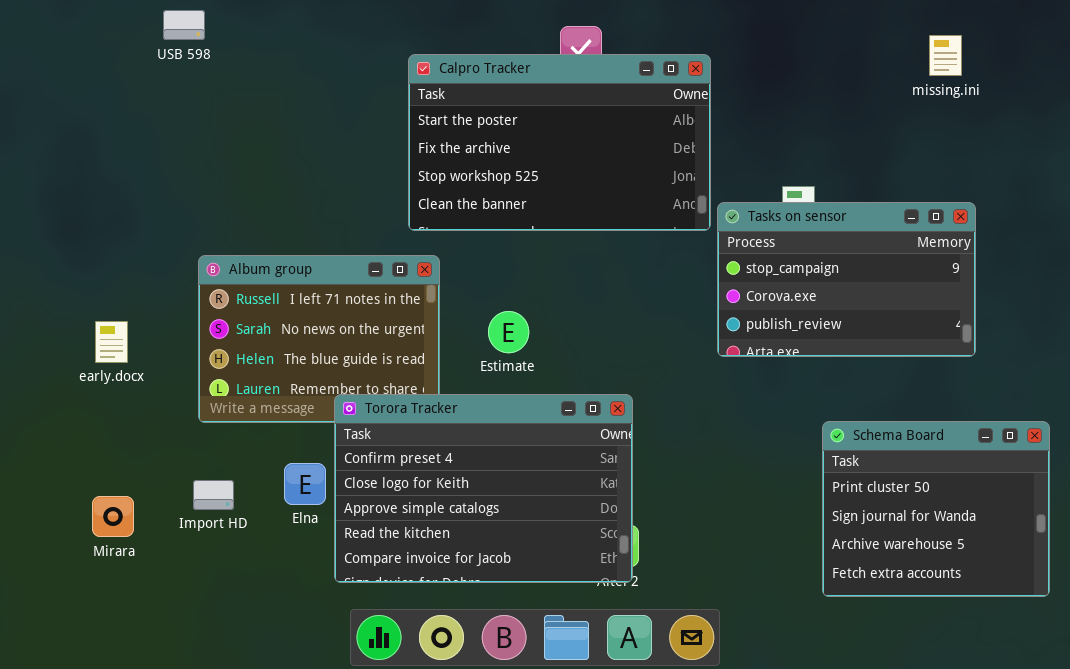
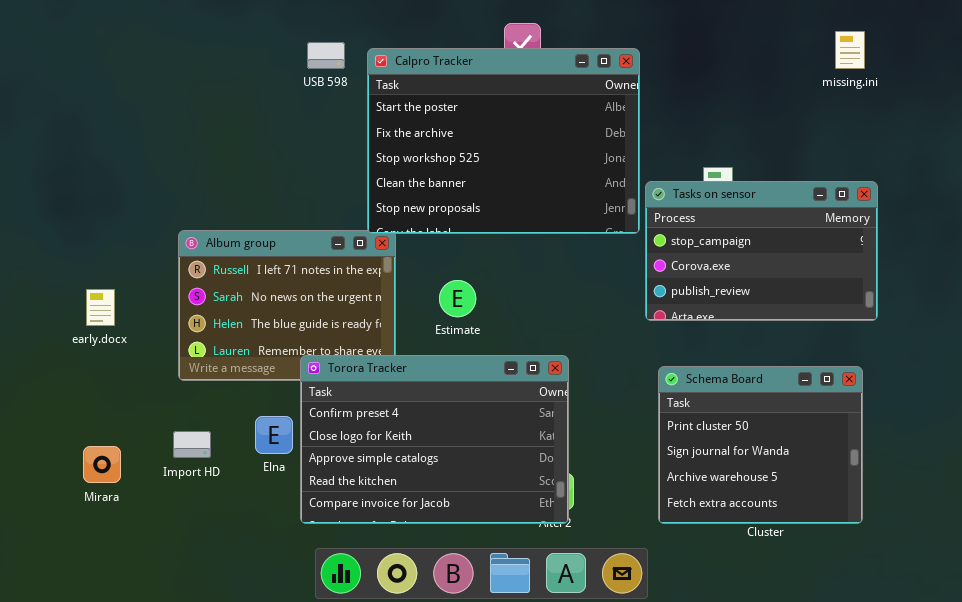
USB 598: [163,10,205,40] -> [307,42,345,69], moved
Calpro Tracker: [408,54,711,231] -> [367,48,640,234], resized
Schema Board: [822,421,1050,597] -> [658,366,863,524], moved

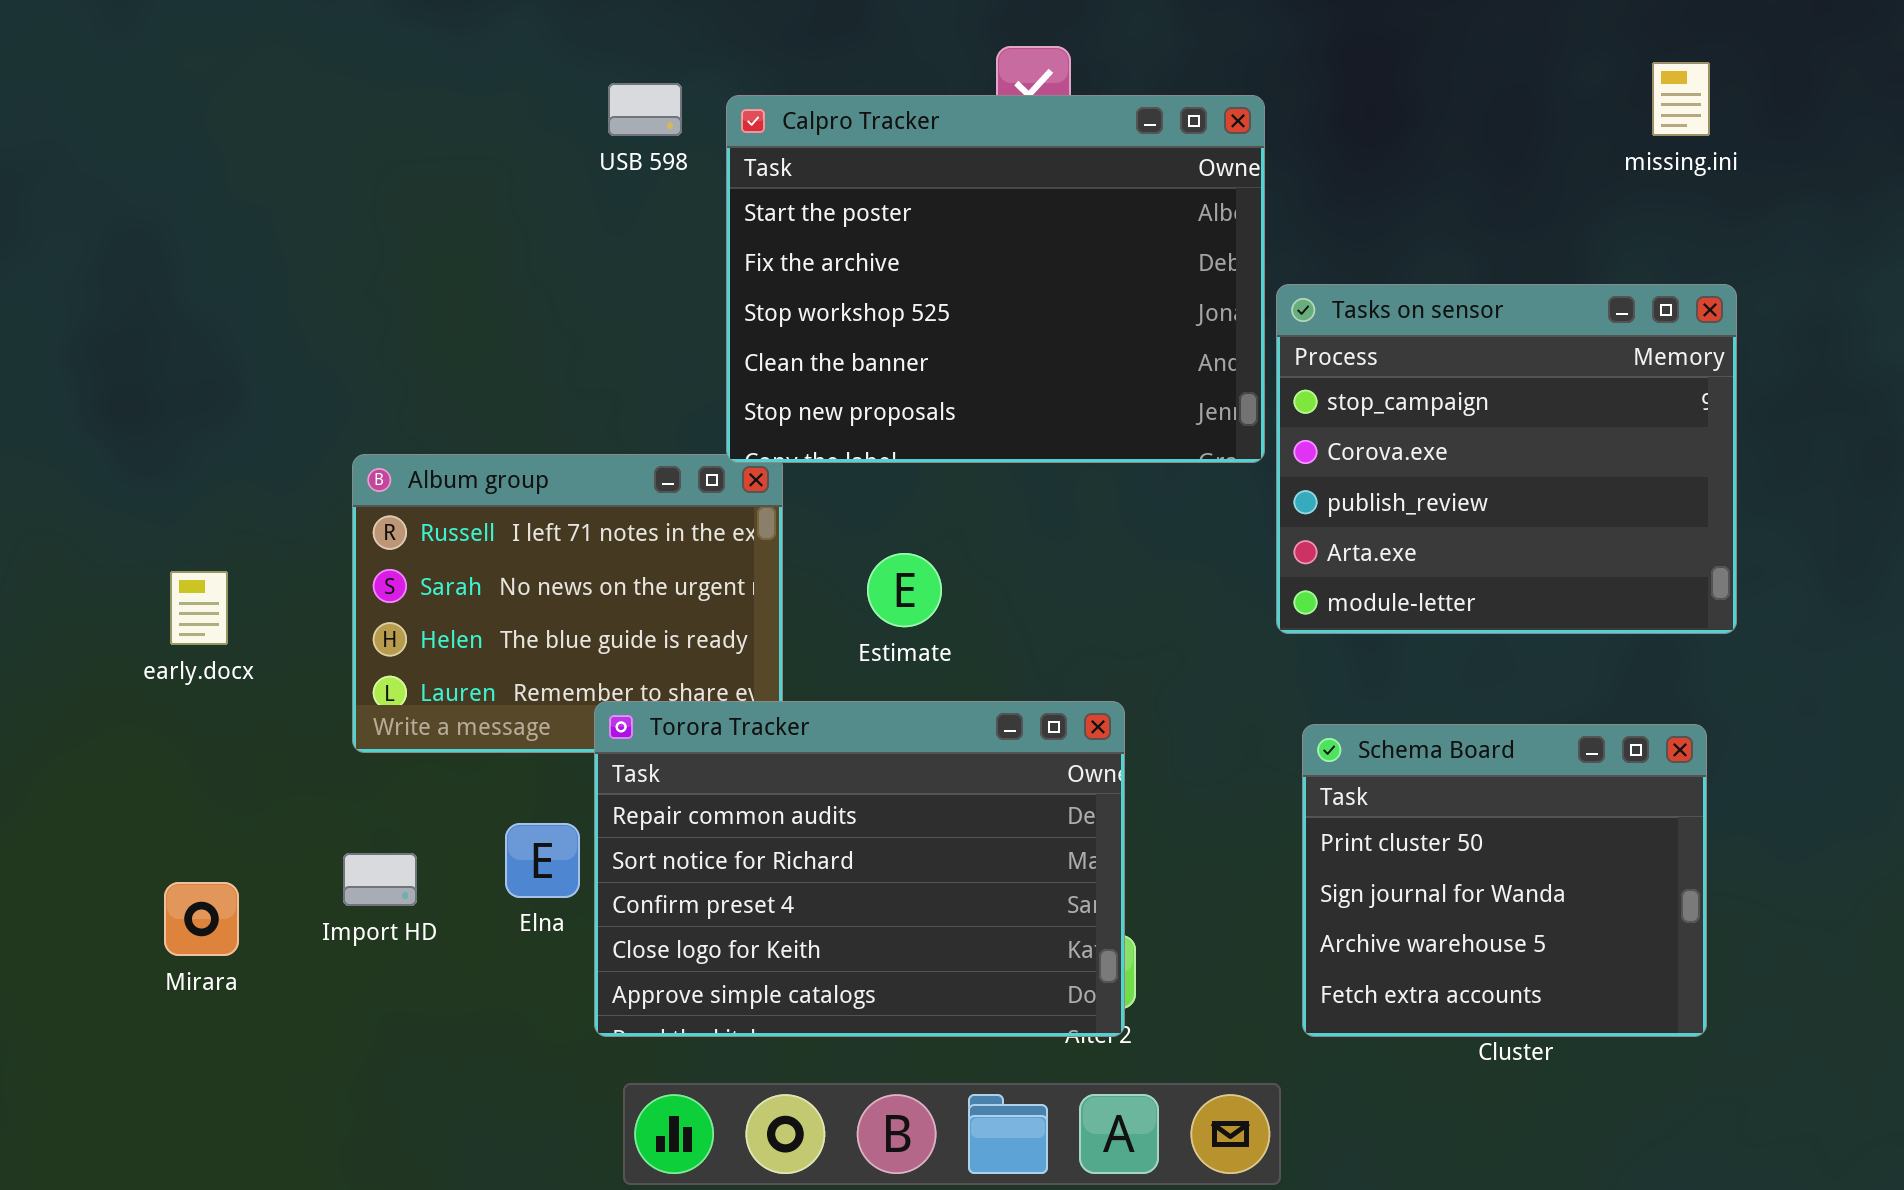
Tasks on sensor: [645,181,878,321] -> [1276,284,1737,634], resized
Torora Tracker: [300,355,569,524] -> [594,701,1125,1037], scrolled up 2 rows

